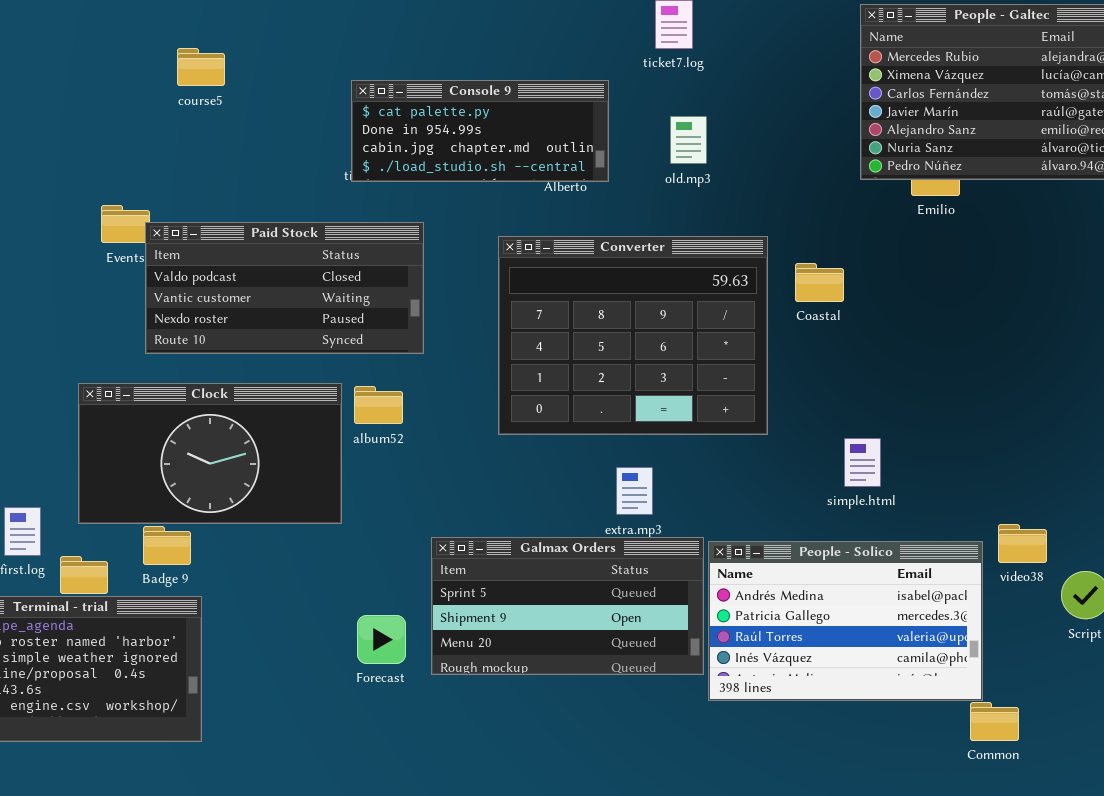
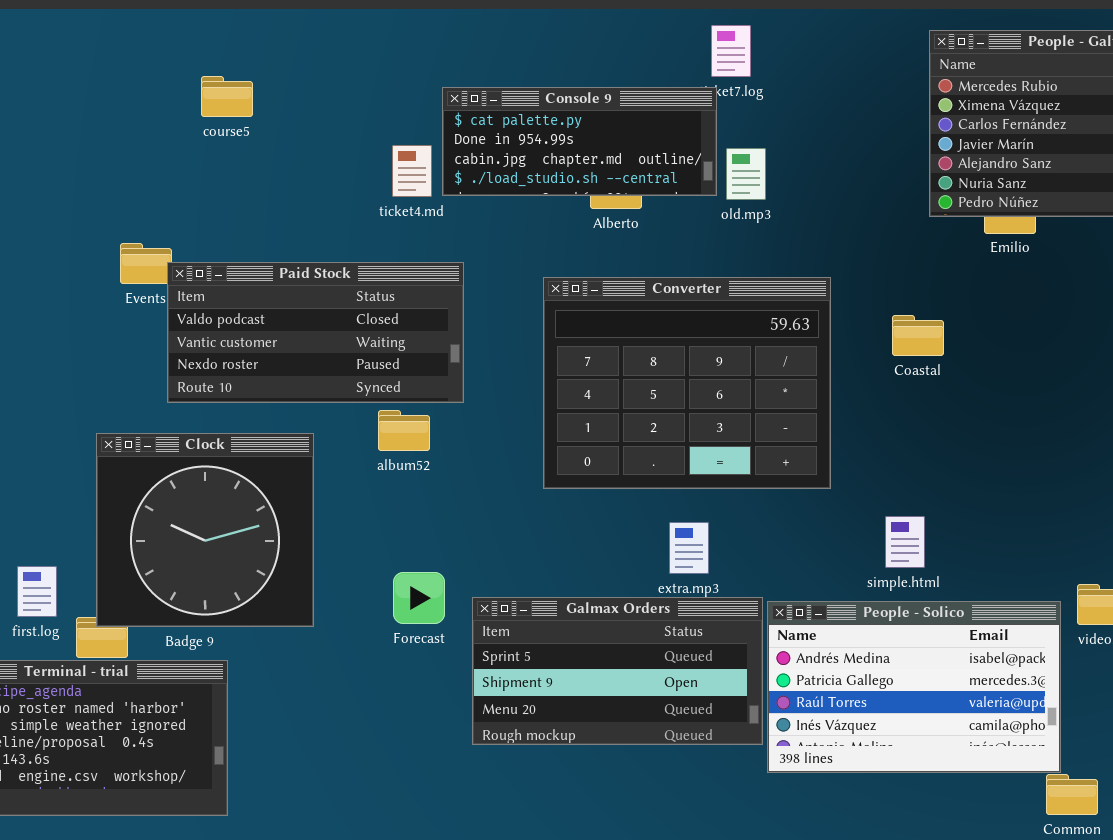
Console 9: [351,80,609,182] -> [442,87,717,196], moved
Coastal: [795,263,844,302] -> [892,315,944,356], moved
Clock: [78,383,342,524] -> [96,433,314,627], resized
album52: [354,386,403,424] -> [378,410,430,451], moved
simple.html: [844,438,881,487] -> [885,516,925,568], moved
Forecast: [357,615,406,664] -> [393,572,445,624], moved

